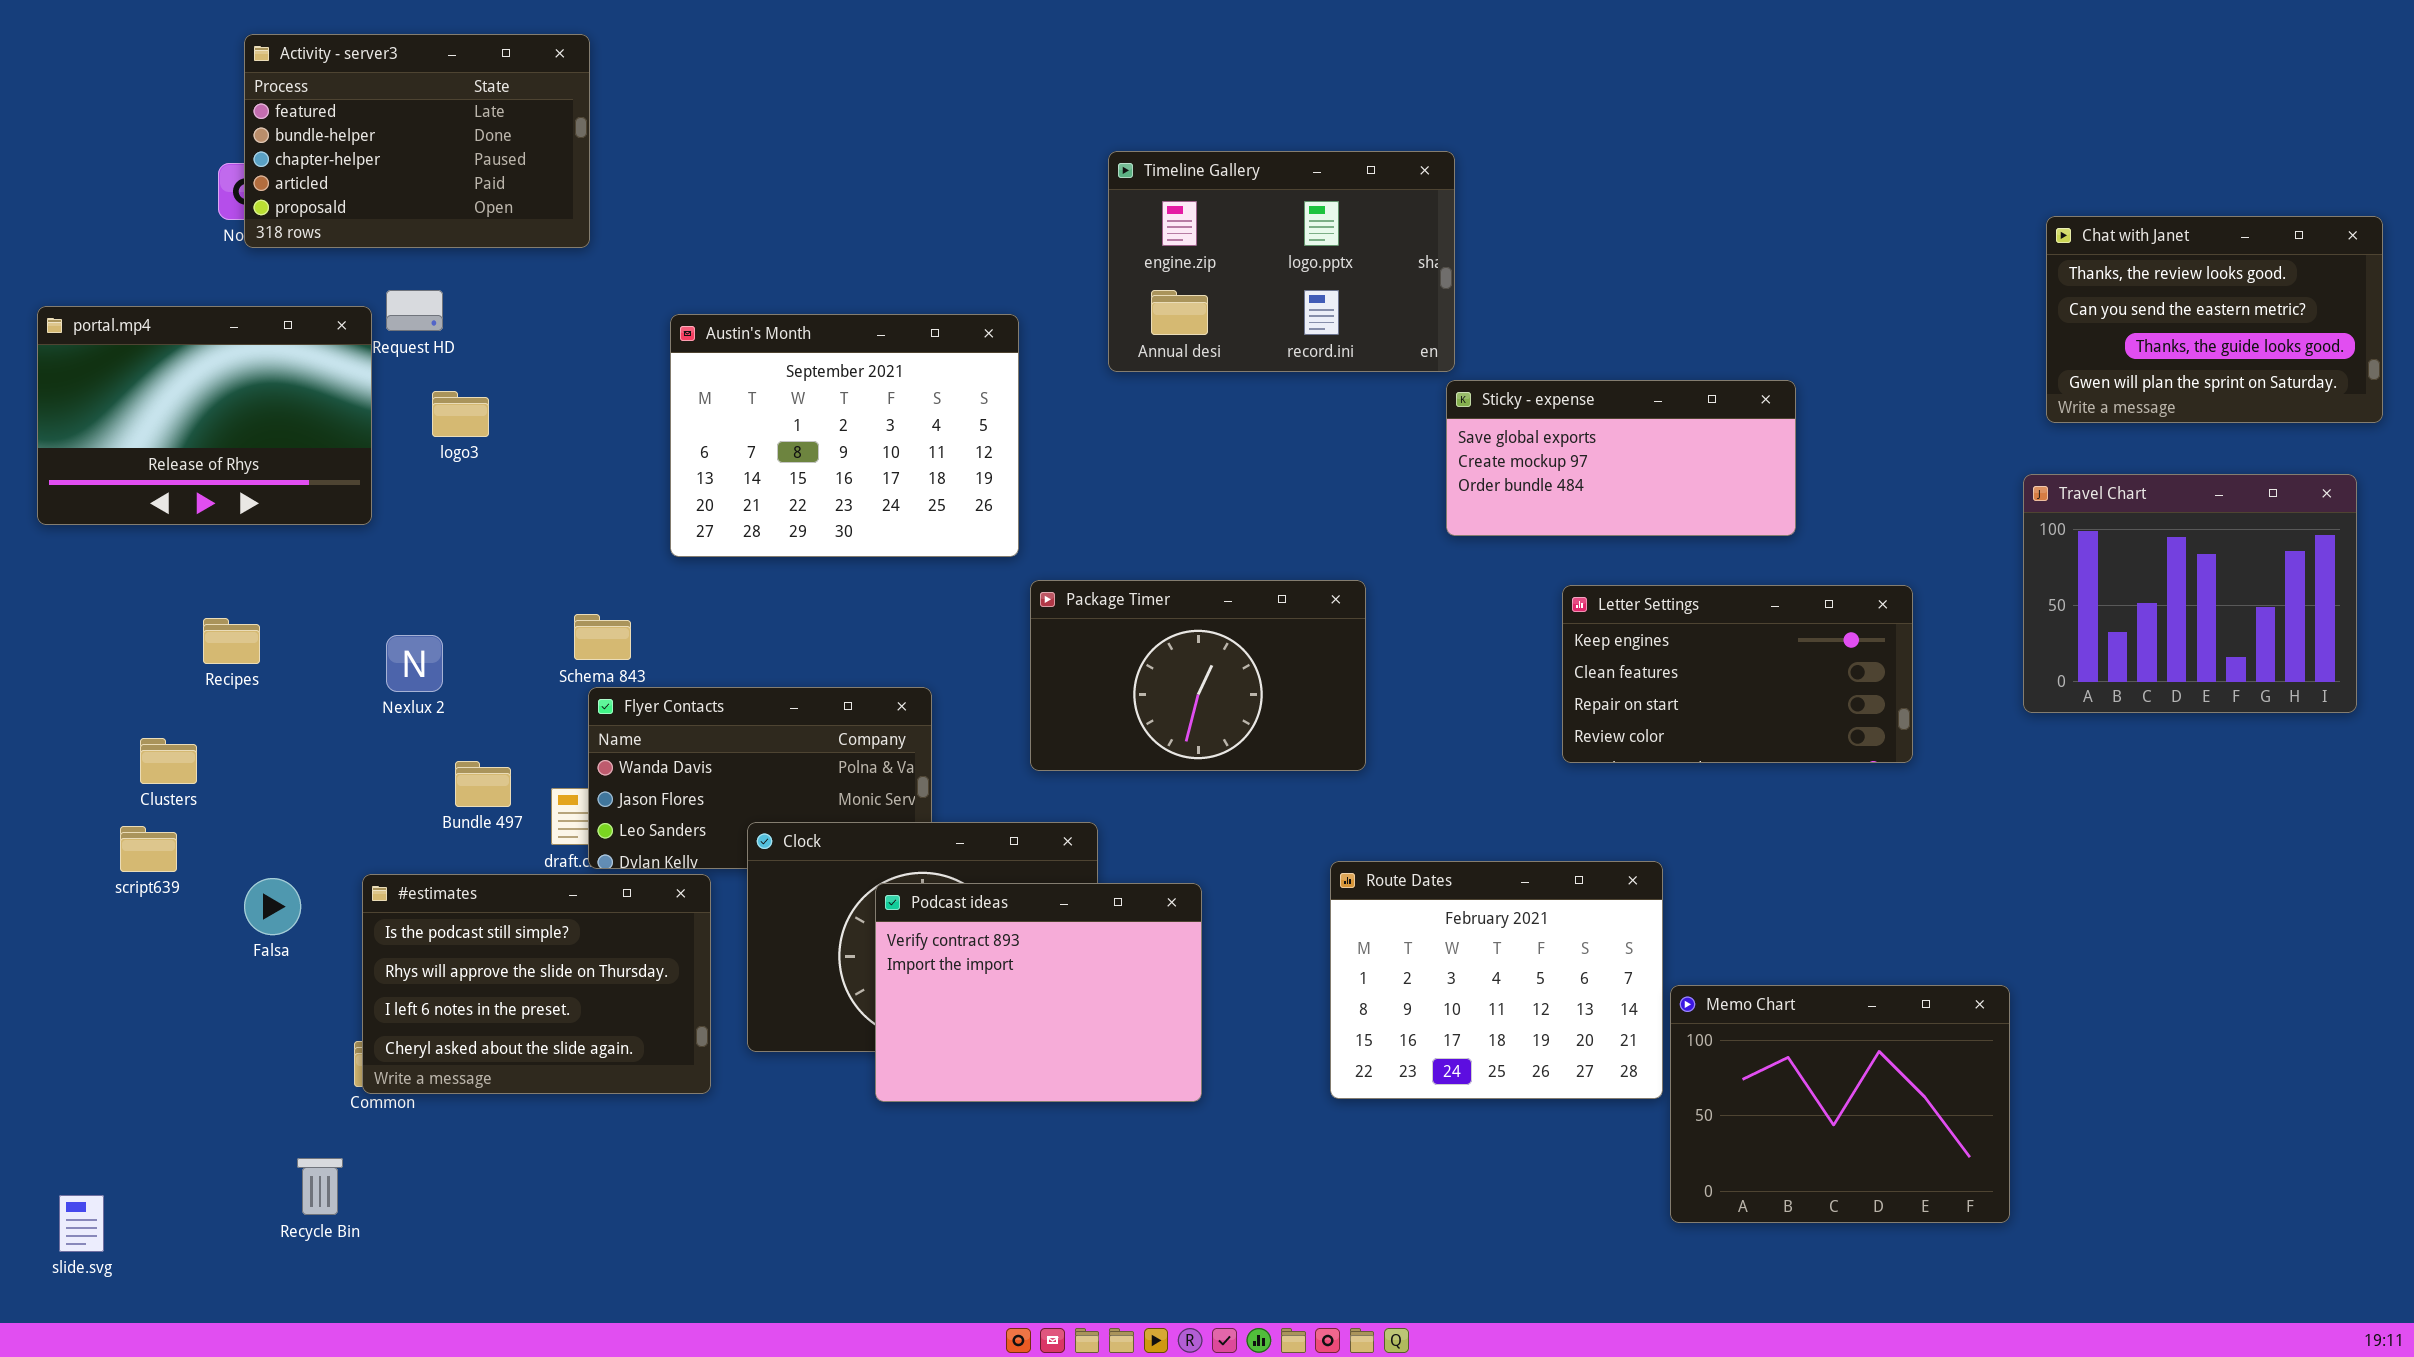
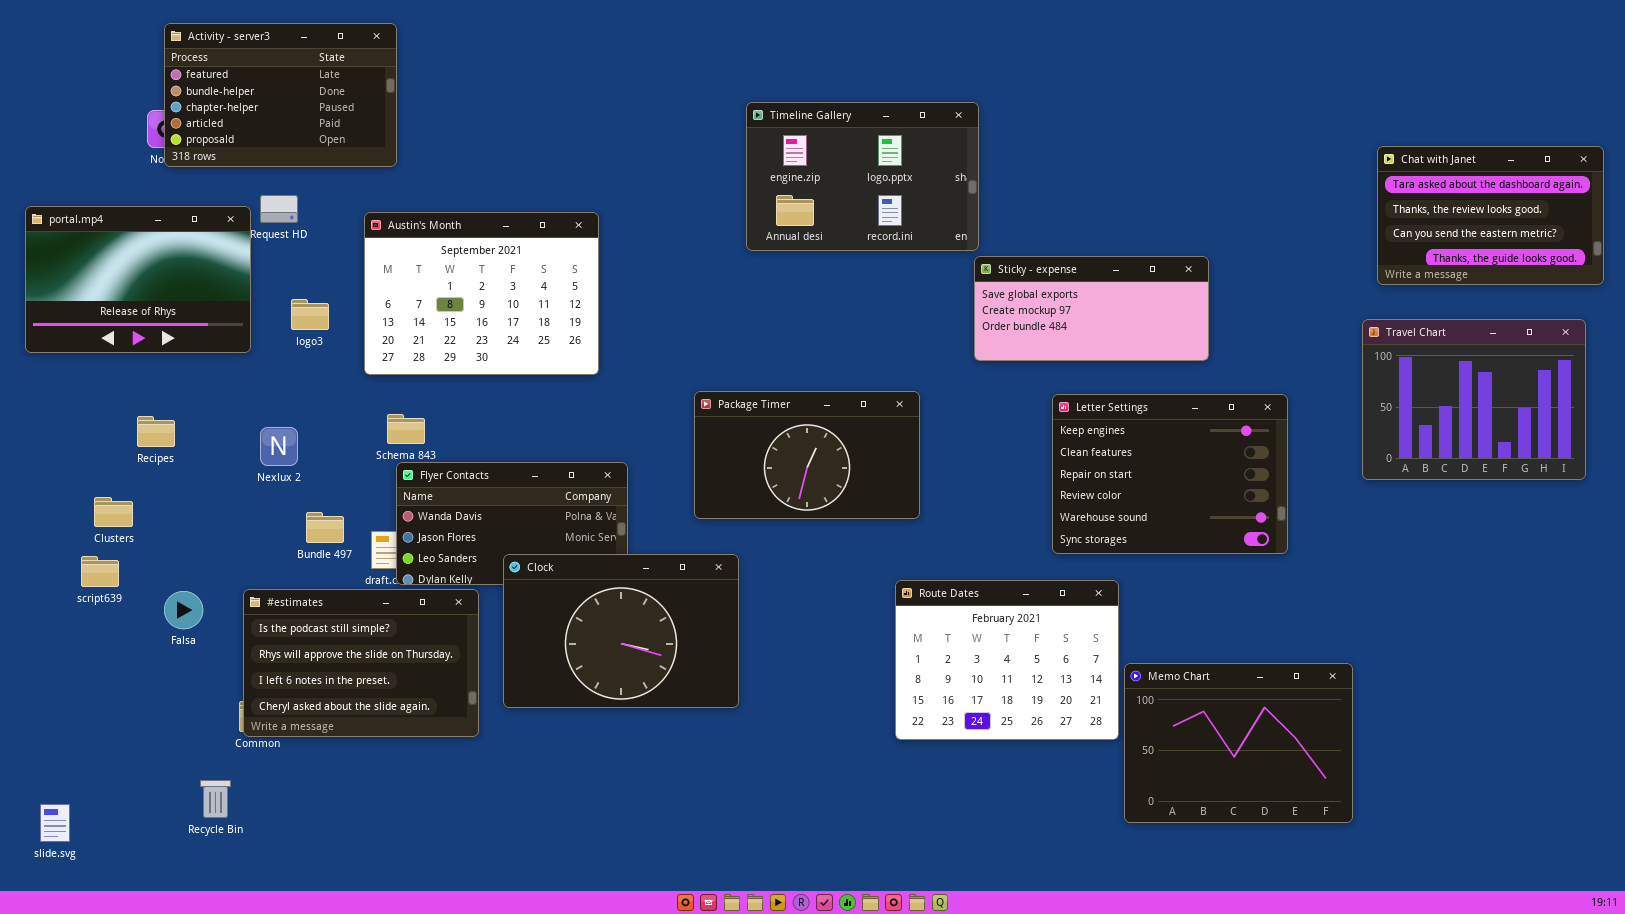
Chat with Janet: [2046,216,2383,423] -> [1377,146,1604,285], scrolled up 1 row
Austin's Month: [670,314,1019,557] -> [364,212,599,375], moved
logo3: [432,391,489,437] -> [291,299,329,330], moved
Letter Settings: [1562,585,1913,763] -> [1052,394,1288,554], resized
Podcast ideas: [875,883,1202,1102] -> none, closed

